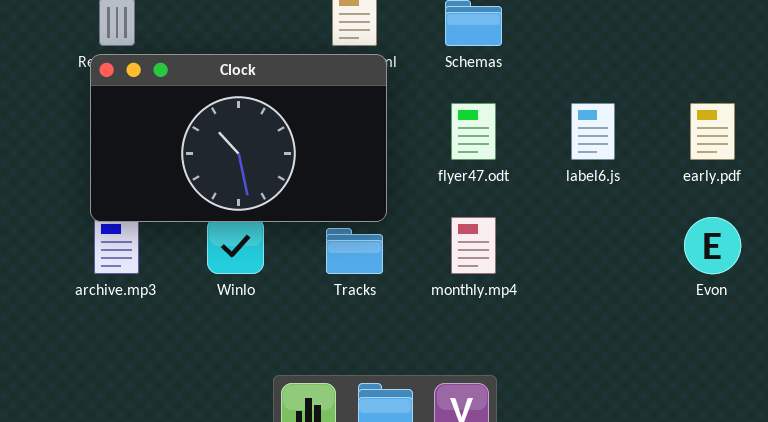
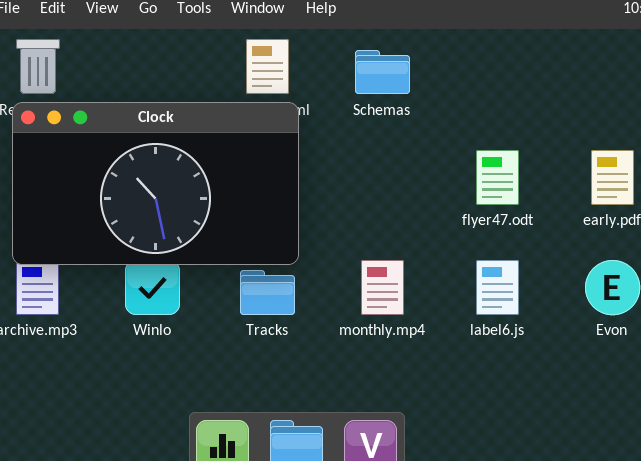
flyer47.odt: [451,103,496,160] -> [476,150,519,205], moved
label6.js: [571,103,615,160] -> [476,260,519,315], moved

